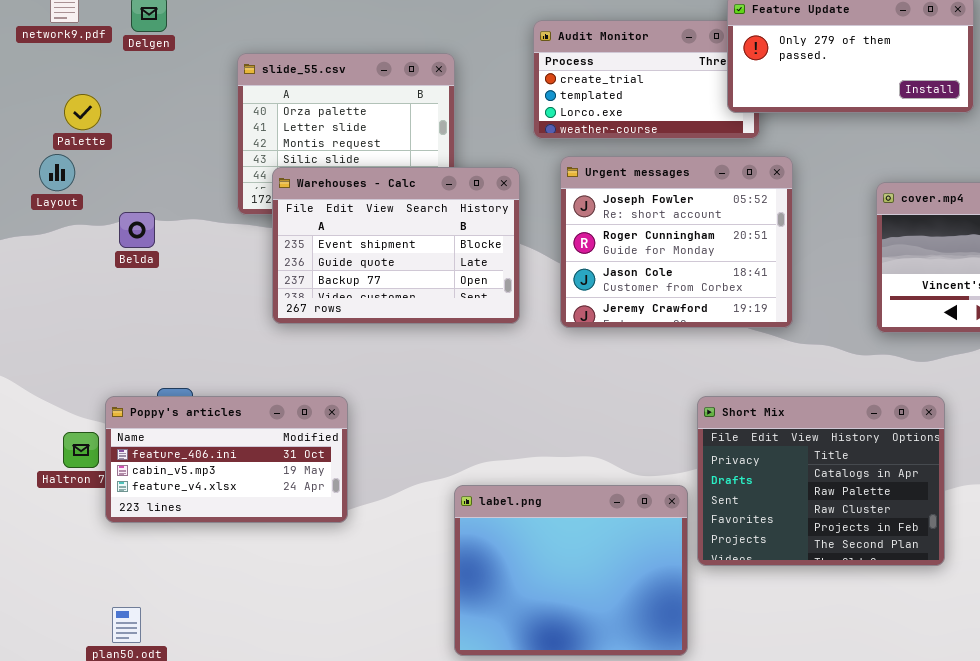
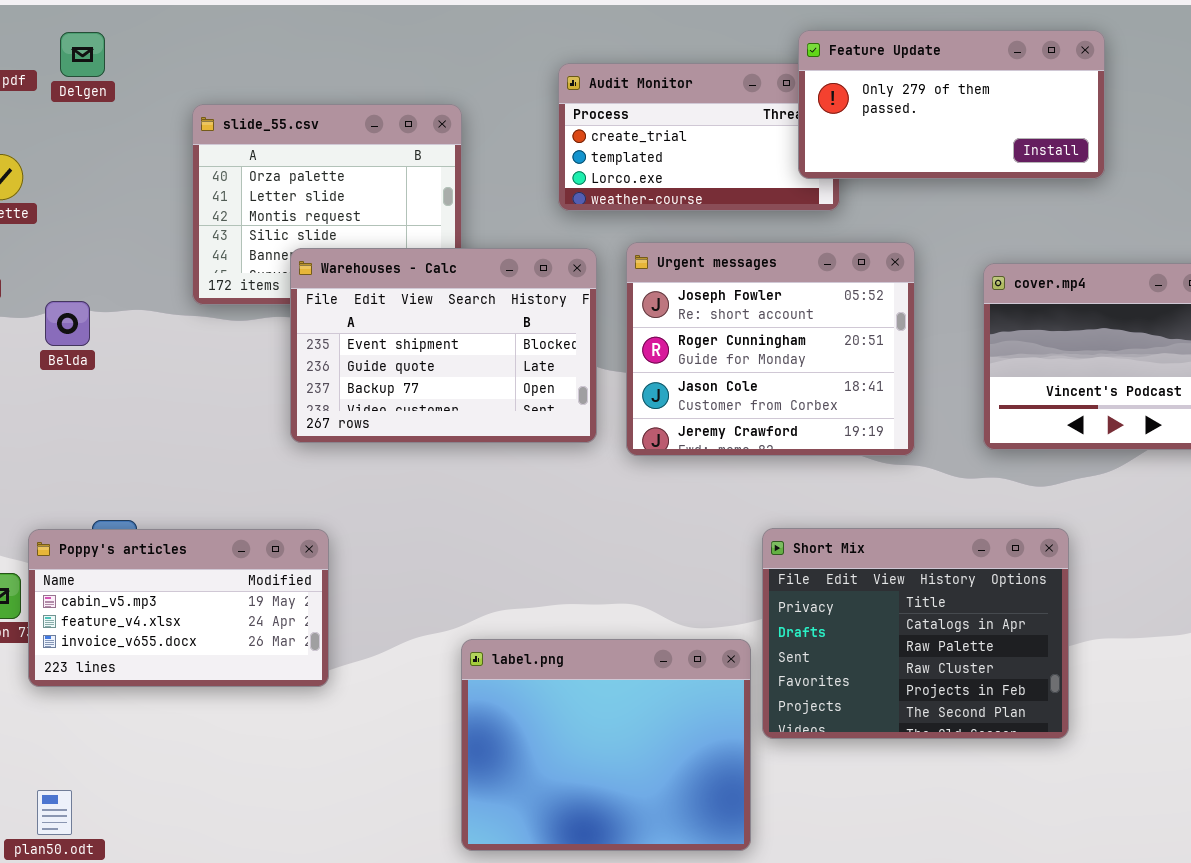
Urgent messages: [560,156,793,328] -> [626,242,915,456], moved
Warehouses - Calc: [272,167,520,324] -> [290,248,597,443], moved
Poppy's articles: [105,396,348,523] -> [28,529,329,687], scrolled down 1 row

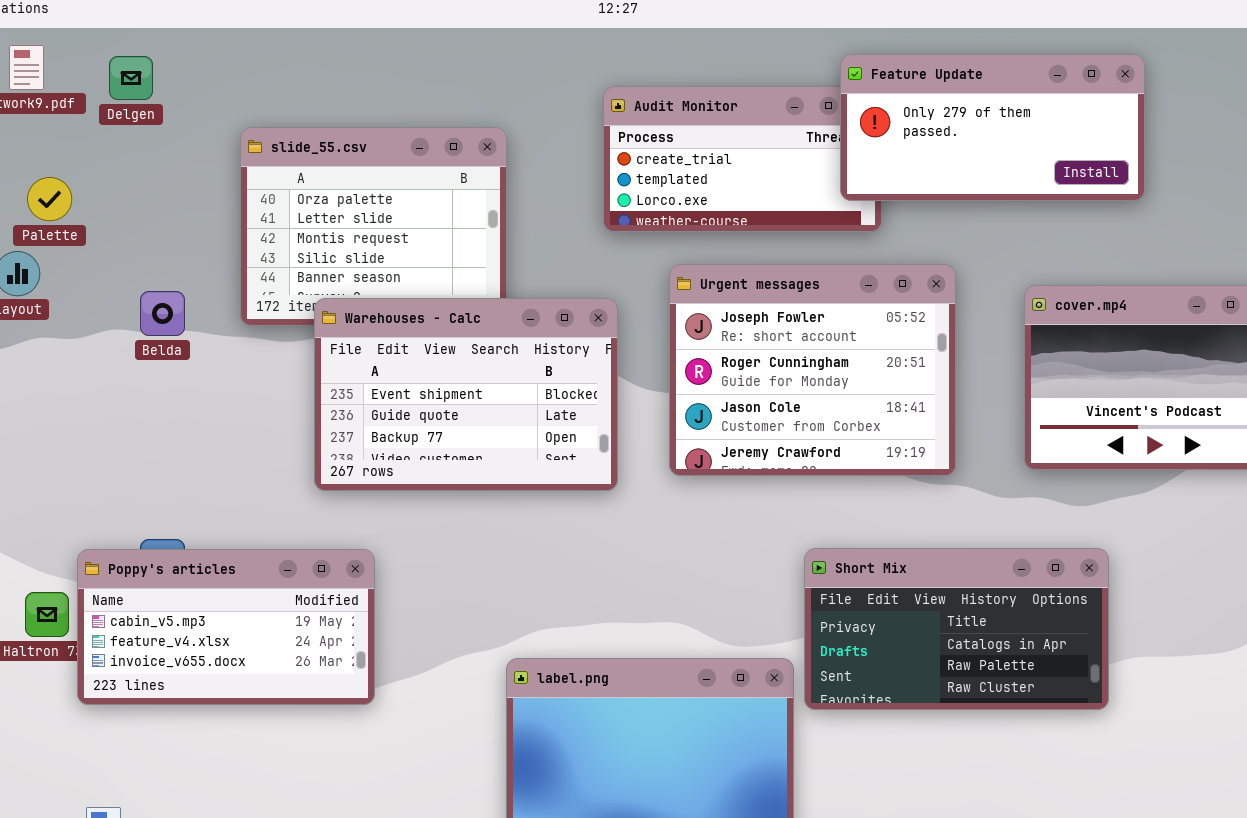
Warehouses - Calc: [290,248,597,443] -> [314,298,618,491], moved
Belda: [45,301,90,346] -> [140,291,185,336], moved
Short Mix: [762,528,1069,739] -> [804,548,1109,710], resized

